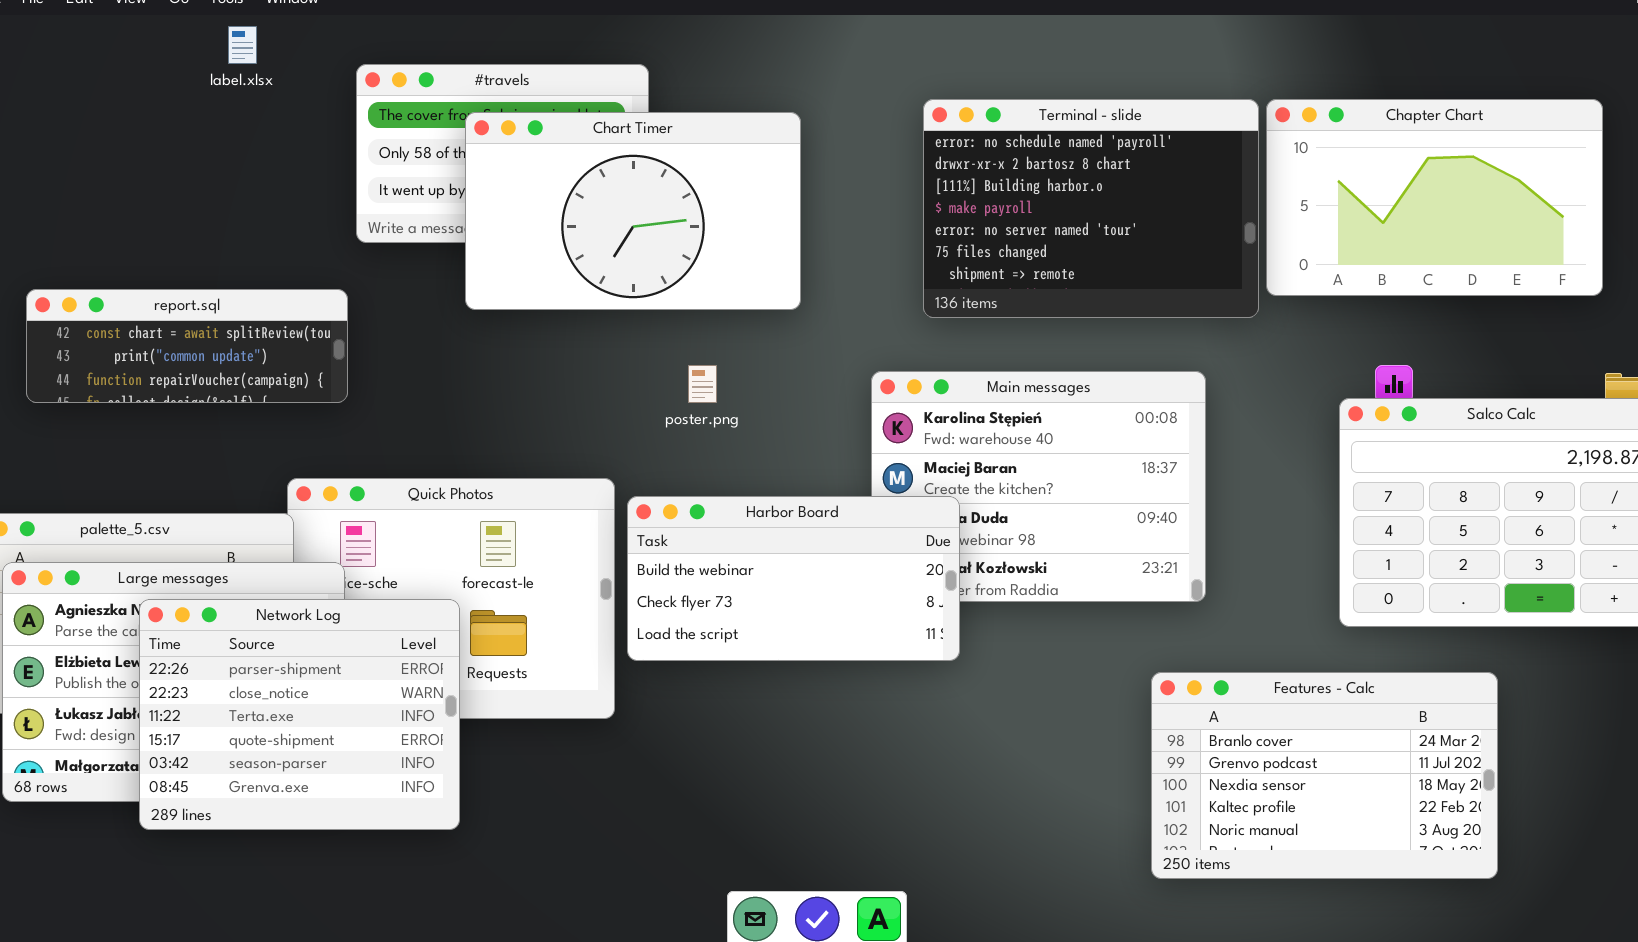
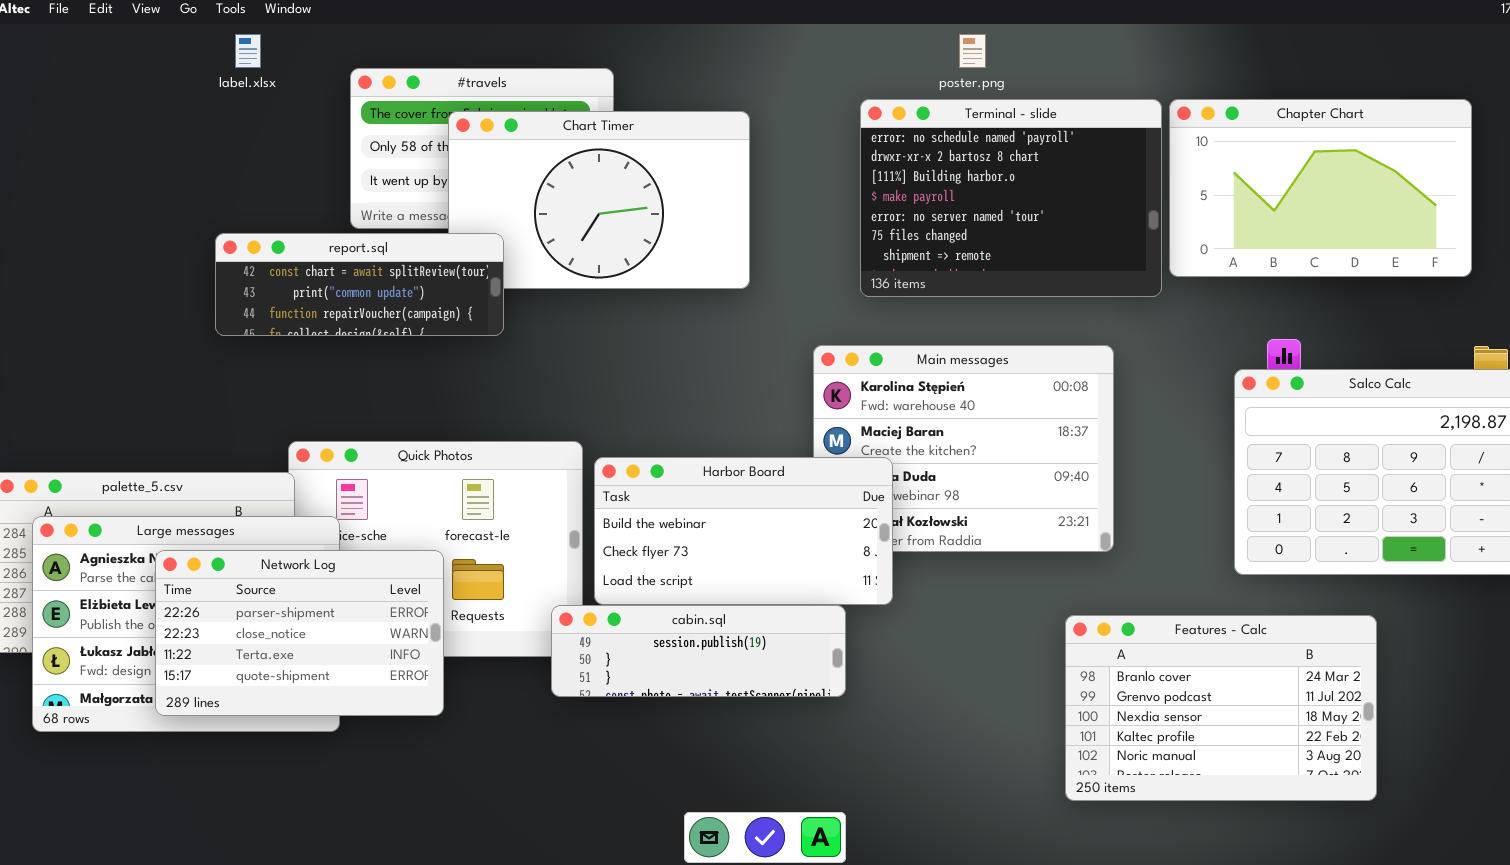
report.sql: [26,289,348,403] -> [215,233,504,336], moved
poster.png: [688,365,717,403] -> [959,34,986,68], moved
Network Log: [139,599,460,830] -> [155,550,444,716], resized
cabin.sql: none -> [551,605,846,697], opened

